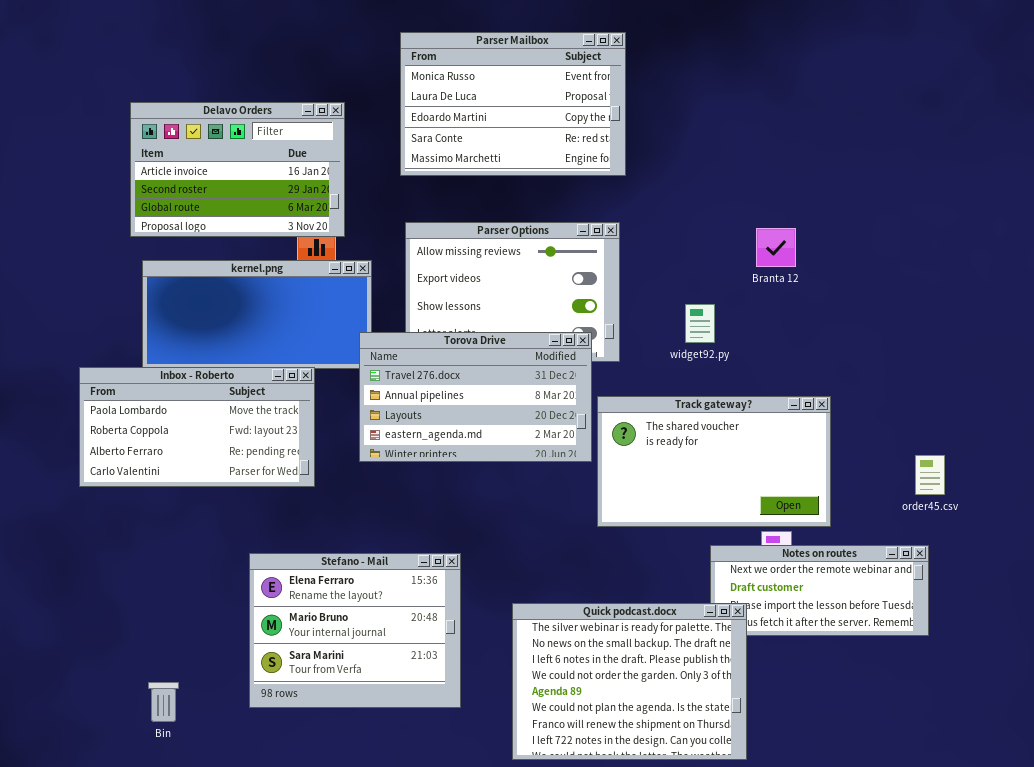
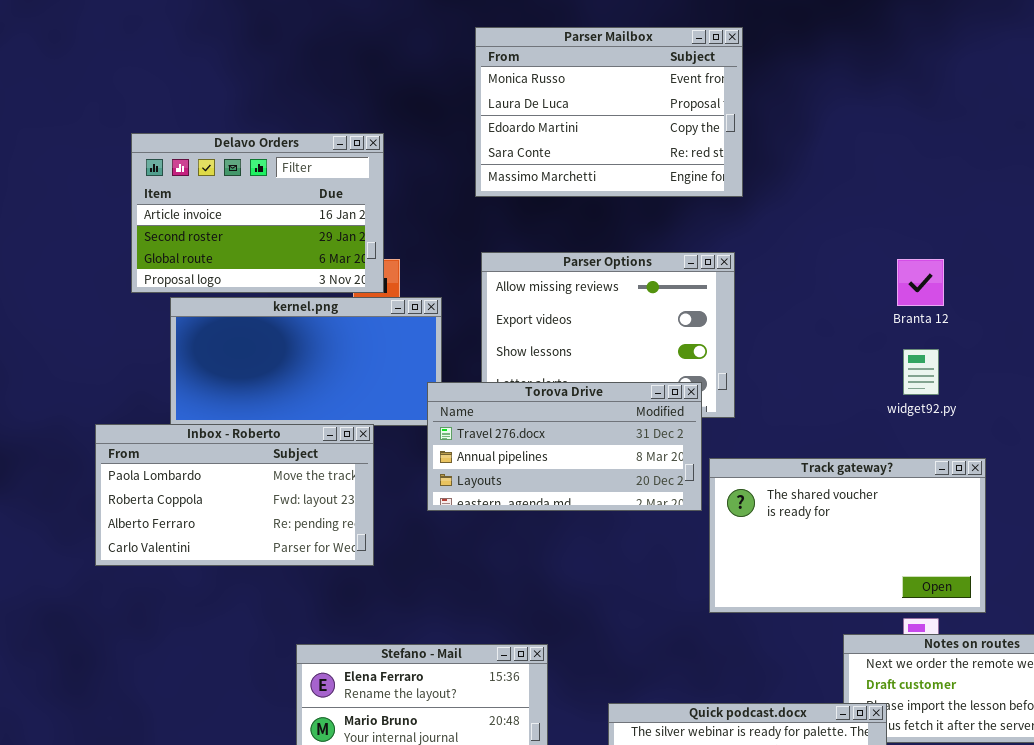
Delavo Orders: [130,102,345,237] -> [131,133,384,293], moved
widget92.py: [685,304,715,343] -> [903,349,939,395], moved
Torova Drive: [359,332,592,462] -> [427,382,702,511], resized

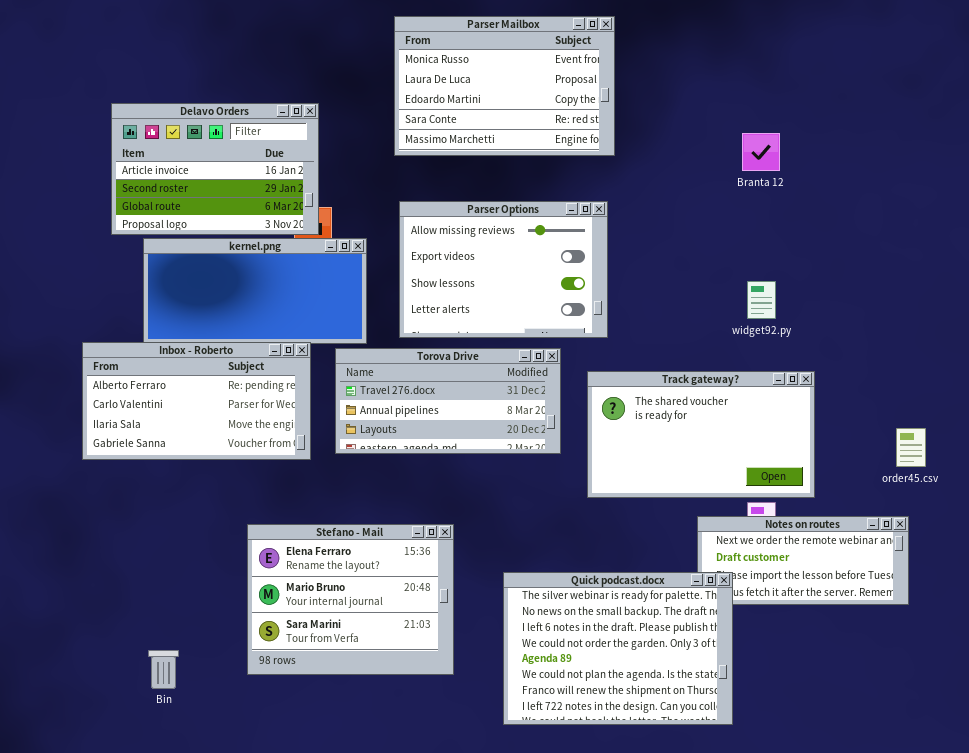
Branta 12: [897,259,944,306] -> [742,133,780,171], moved
Torova Drive: [427,382,702,511] -> [335,348,561,454], moved
Inbox - Roberto: [95,424,374,566] -> [82,342,311,460], scrolled down 2 rows

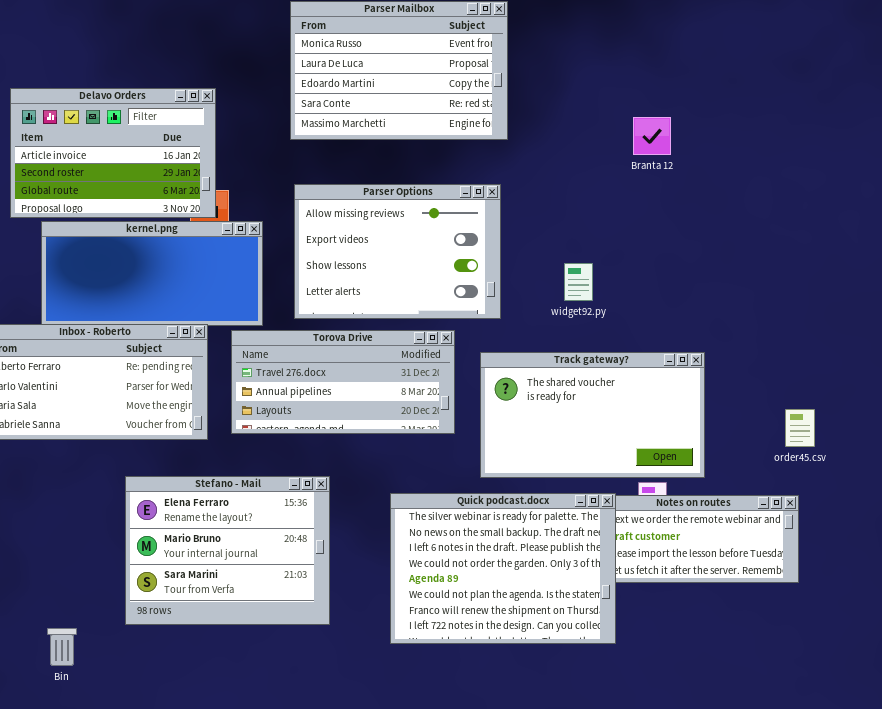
widget92.py: [747,281,776,319] -> [564,263,593,301], moved
Stefano - Mail: [247,524,454,675] -> [125,476,330,625], moved
Quick podcast.docx: [503,572,733,725] -> [390,493,616,644], moved

